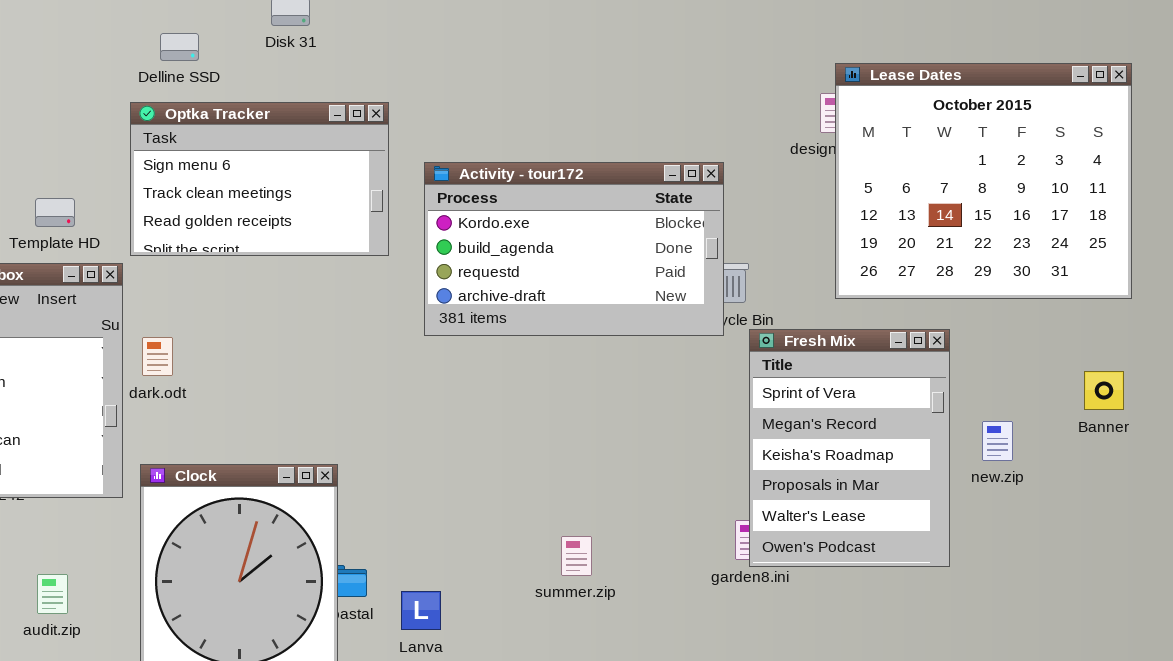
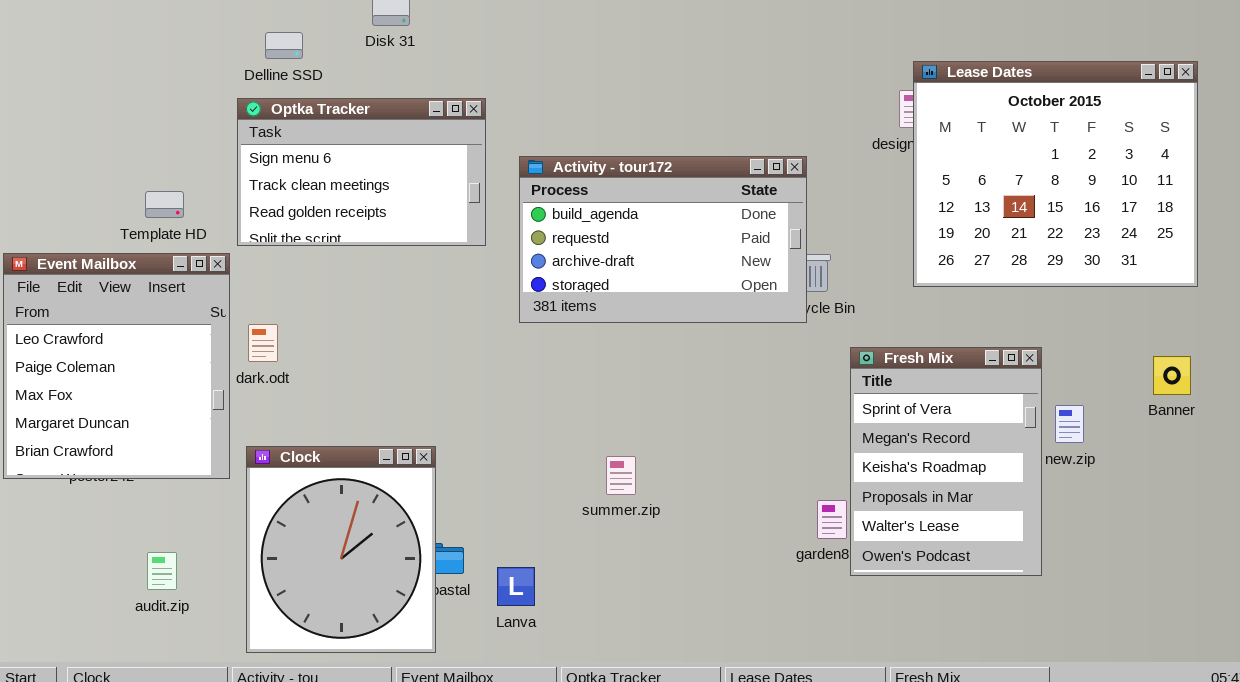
Activity - tour172: [424,162,724,336] -> [519,156,807,323], scrolled down 1 row
Fresh Mix: [749,329,950,567] -> [850,347,1042,576], moved
summer.zip: [561,536,592,576] -> [606,456,636,495], moved

